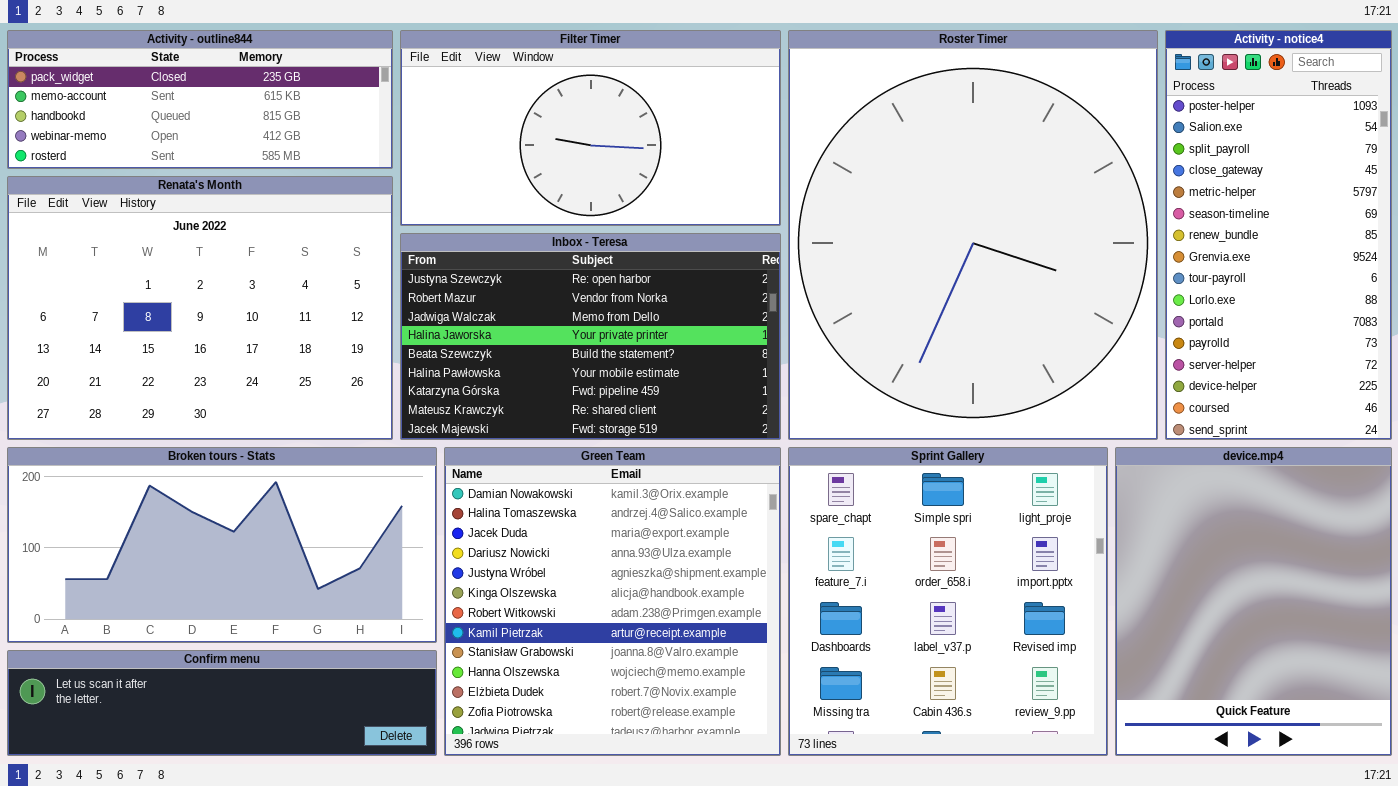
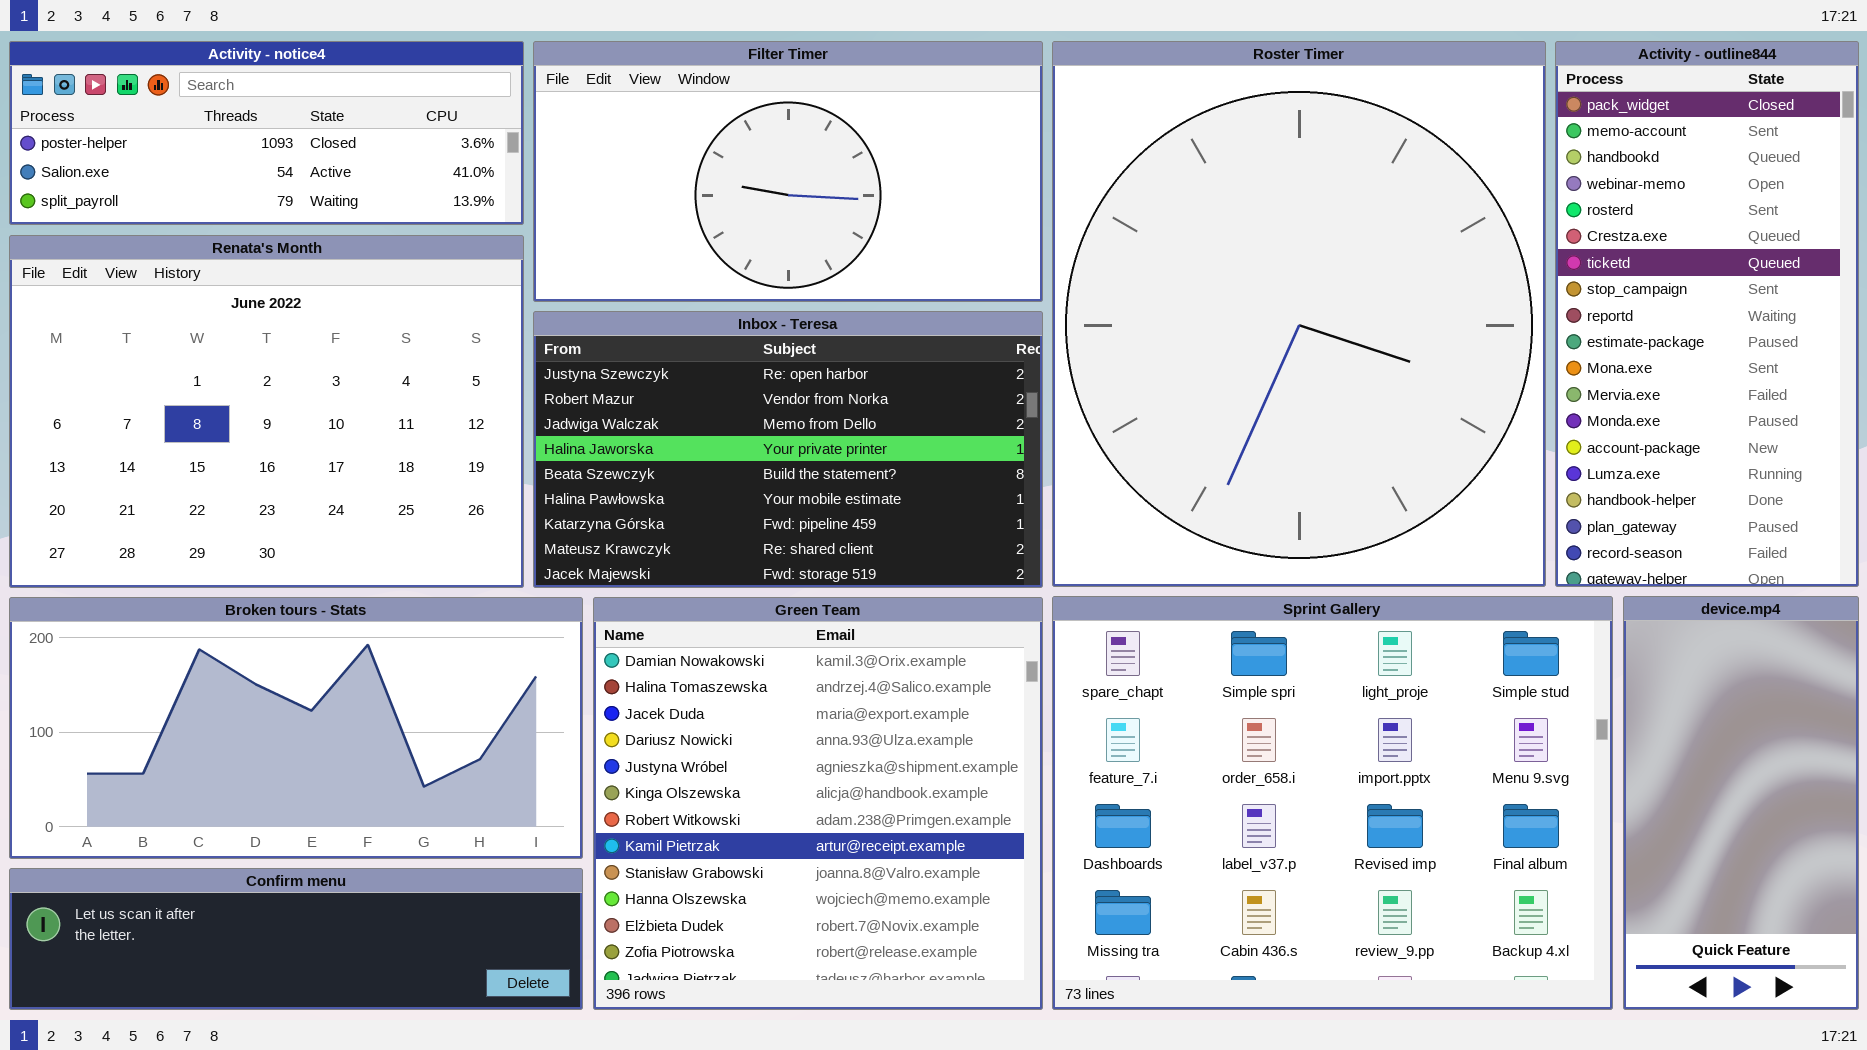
Activity - outline844: [7,30,393,169] -> [1555,41,1859,587], moved, resized
Activity - notice4: [1165,30,1392,440] -> [9,41,524,225], moved, resized
Sprint Gallery: [788,447,1108,756] -> [1052,596,1613,1010], resized
device.mp4: [1115,447,1392,756] -> [1623,596,1859,1010], resized

